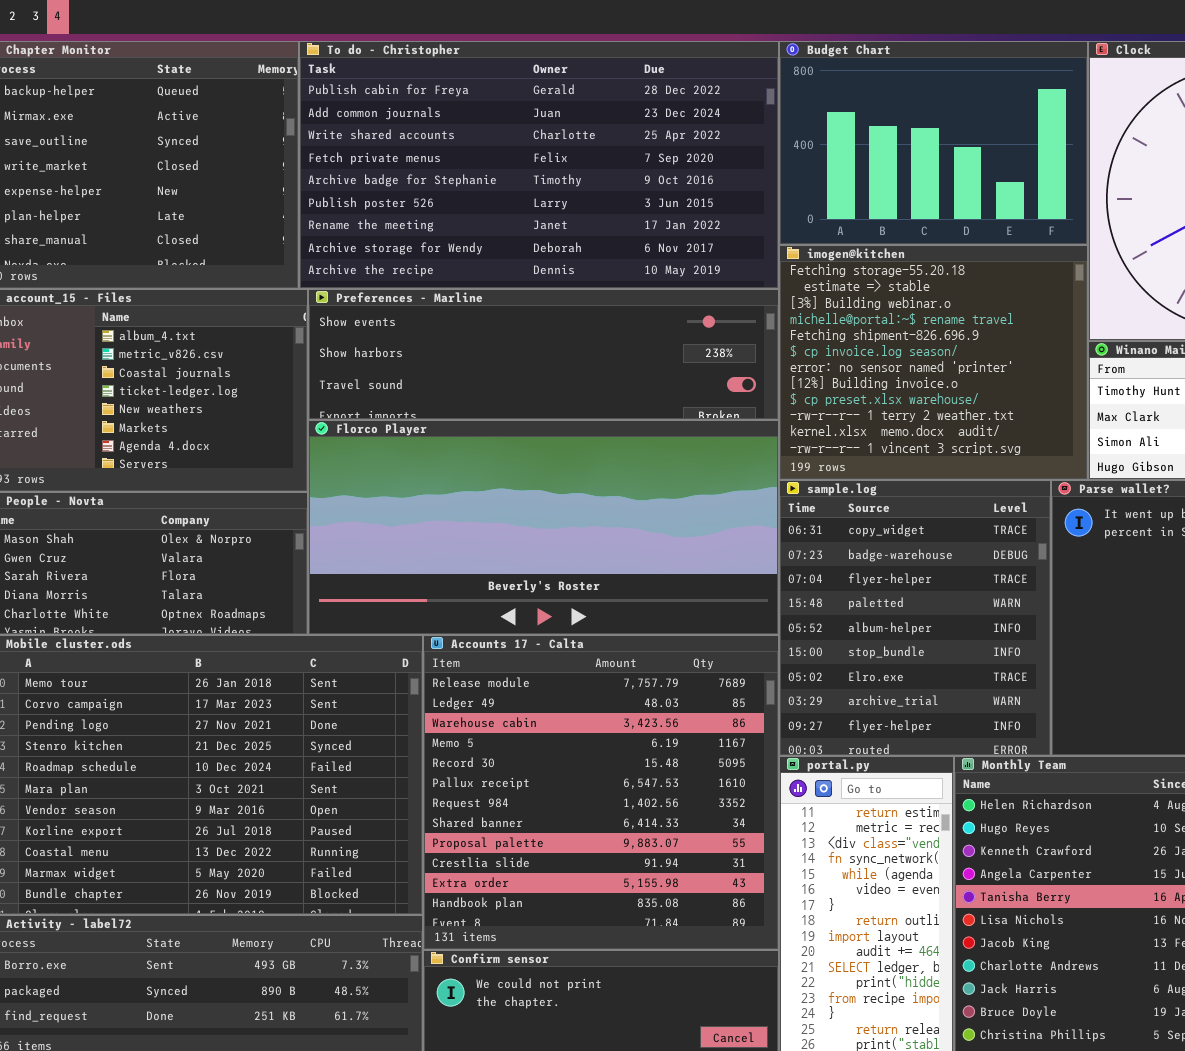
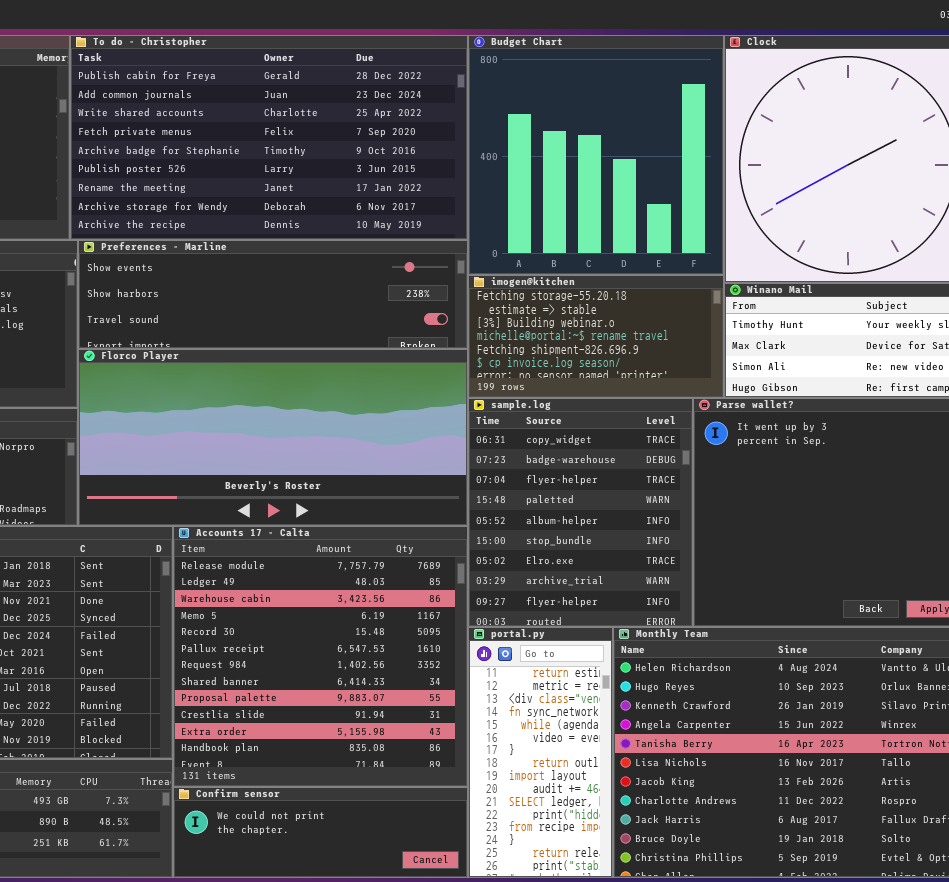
Budget Chart: [779,41,1088,245] -> [468,35,724,275], resized
imogen@kitchen: [779,245,1088,480] -> [468,275,724,398], resized

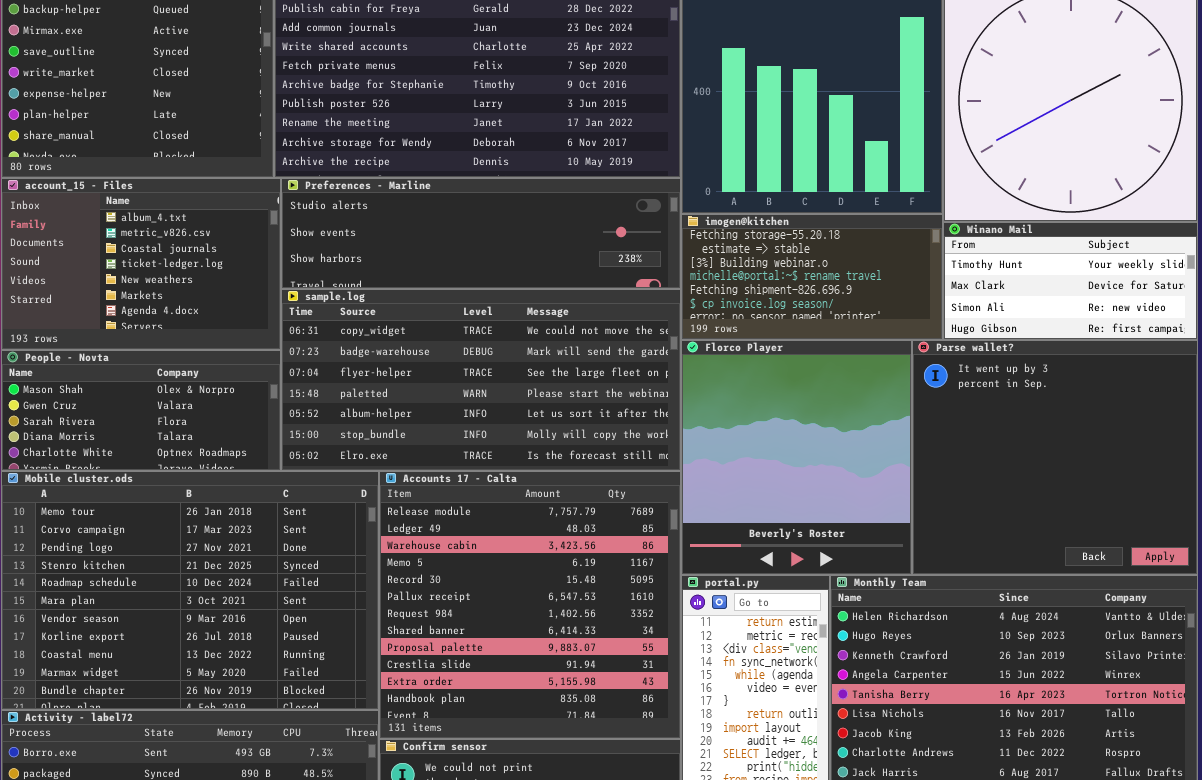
Preferences - Marline: [78,240,468,349] -> [281,178,681,289], scrolled up 1 row
Florco Player: [78,349,468,526] -> [681,340,912,575], moved, resized
sample.log: [468,398,693,627] -> [281,289,681,471], moved, resized

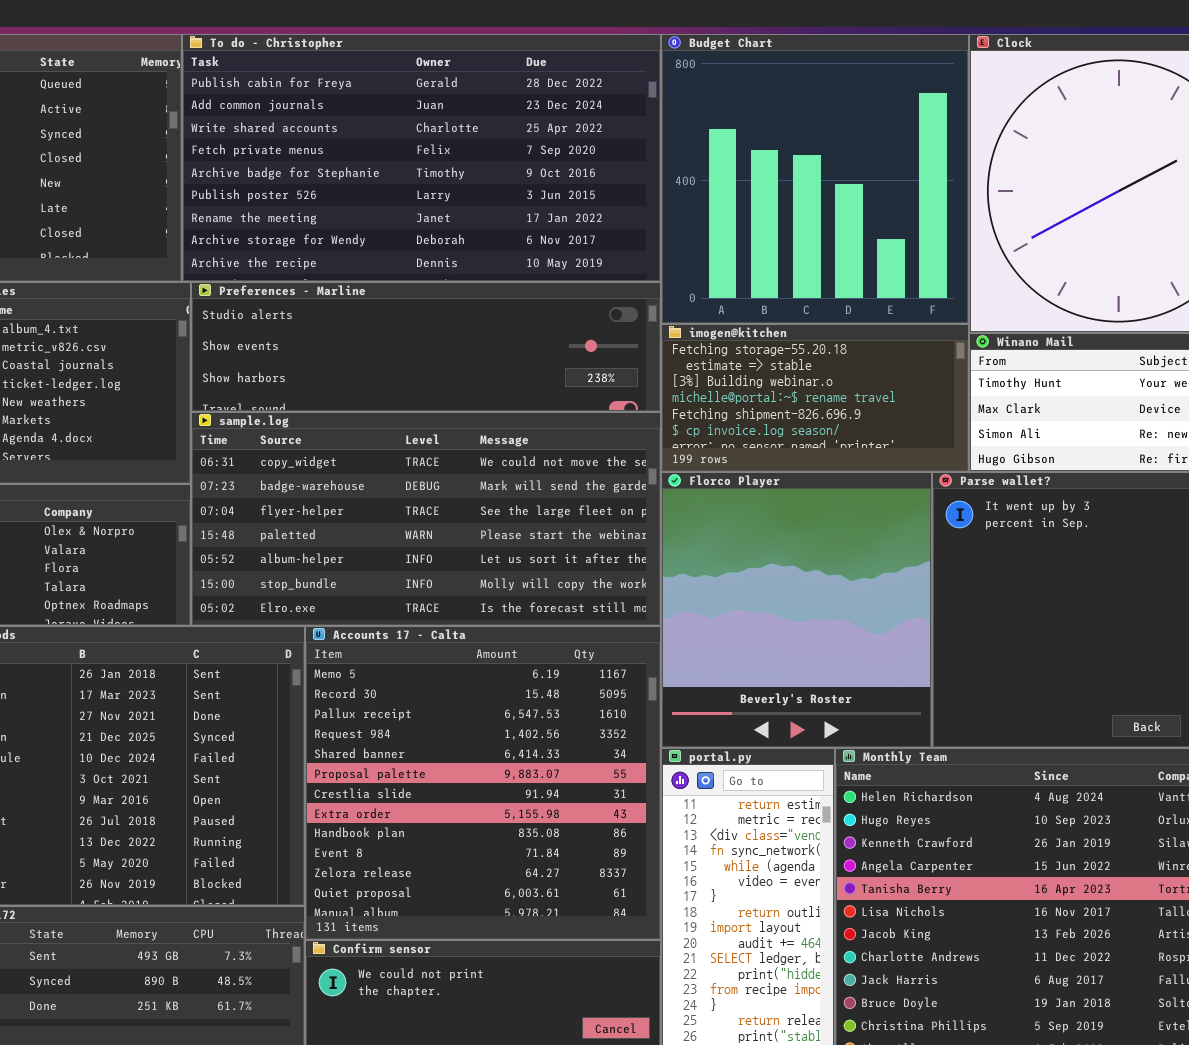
Accounts 17 - Calta: [379,471,681,739] -> [305,626,661,940], scrolled down 3 rows

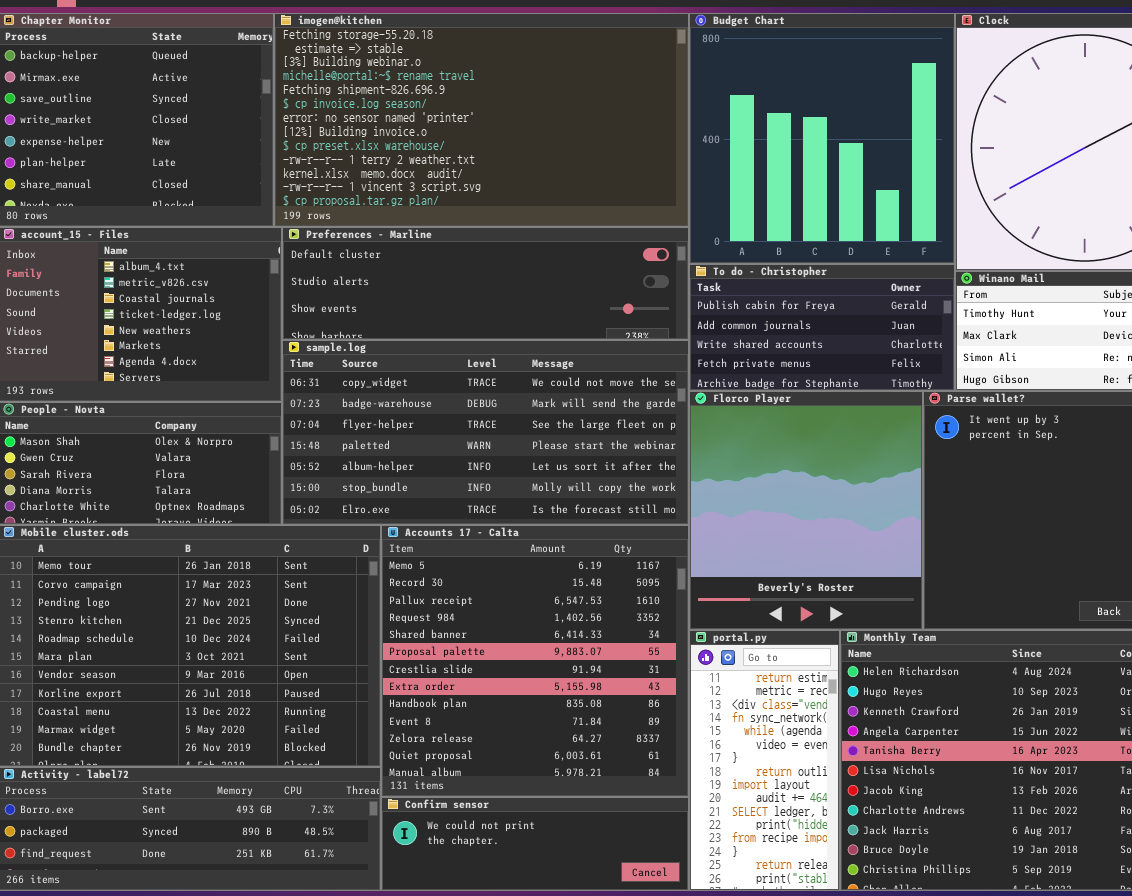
To do - Christopher: [182,34,661,282] -> [689,264,955,391], moved, resized
Preferences - Marline: [191,282,661,412] -> [282,227,689,340], scrolled up 1 row
imogen@kitchen: [661,324,969,472] -> [274,13,689,227], moved, resized

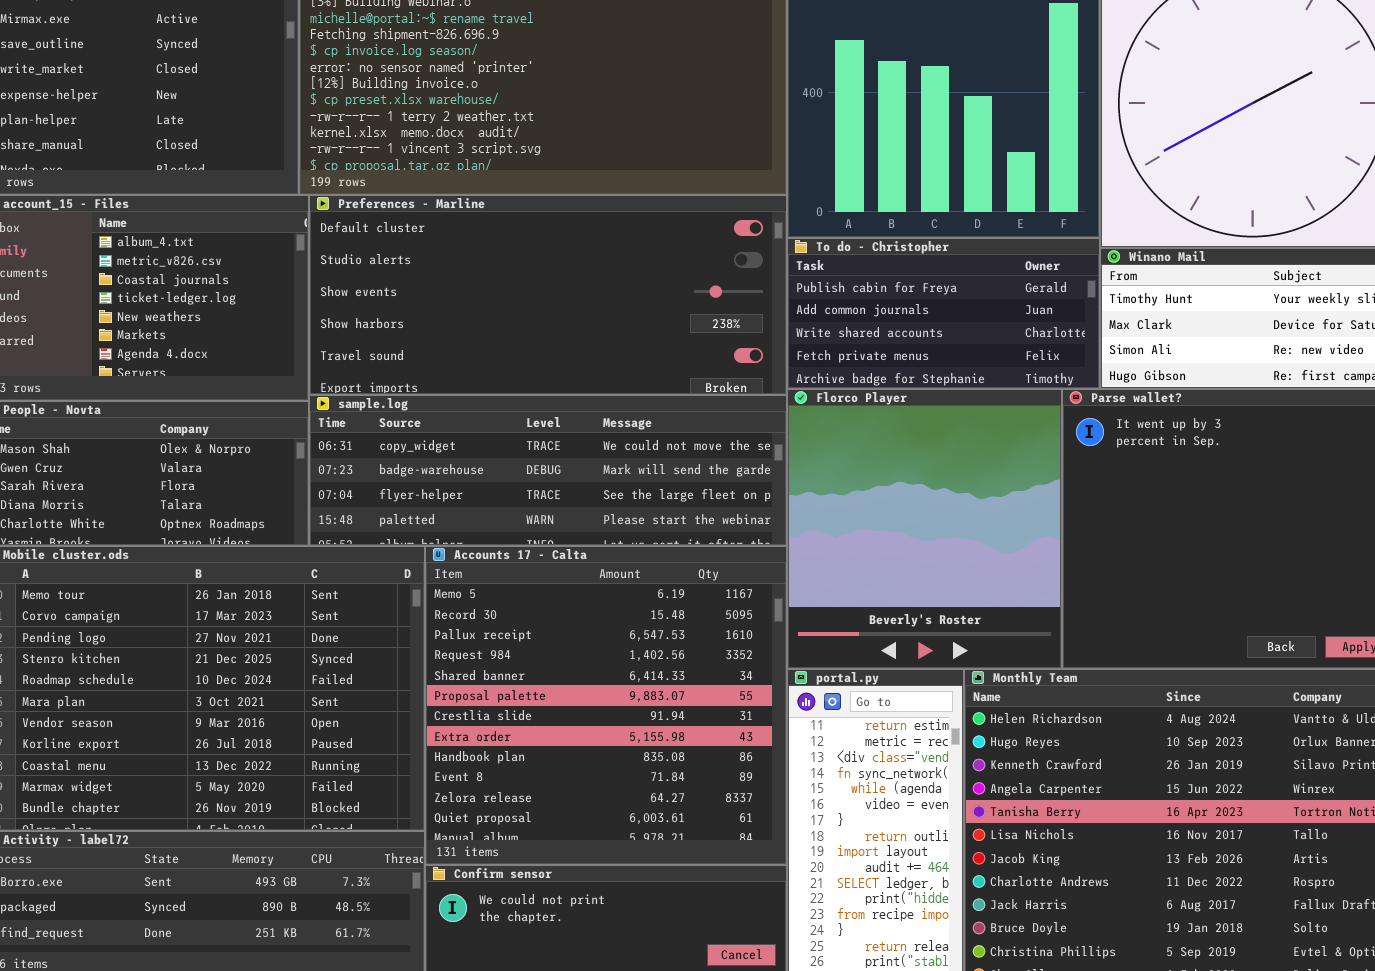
Preferences - Marline: [282,227,689,340] -> [309,195,787,395], resized
sample.log: [282,340,689,525] -> [309,395,787,546], resized

